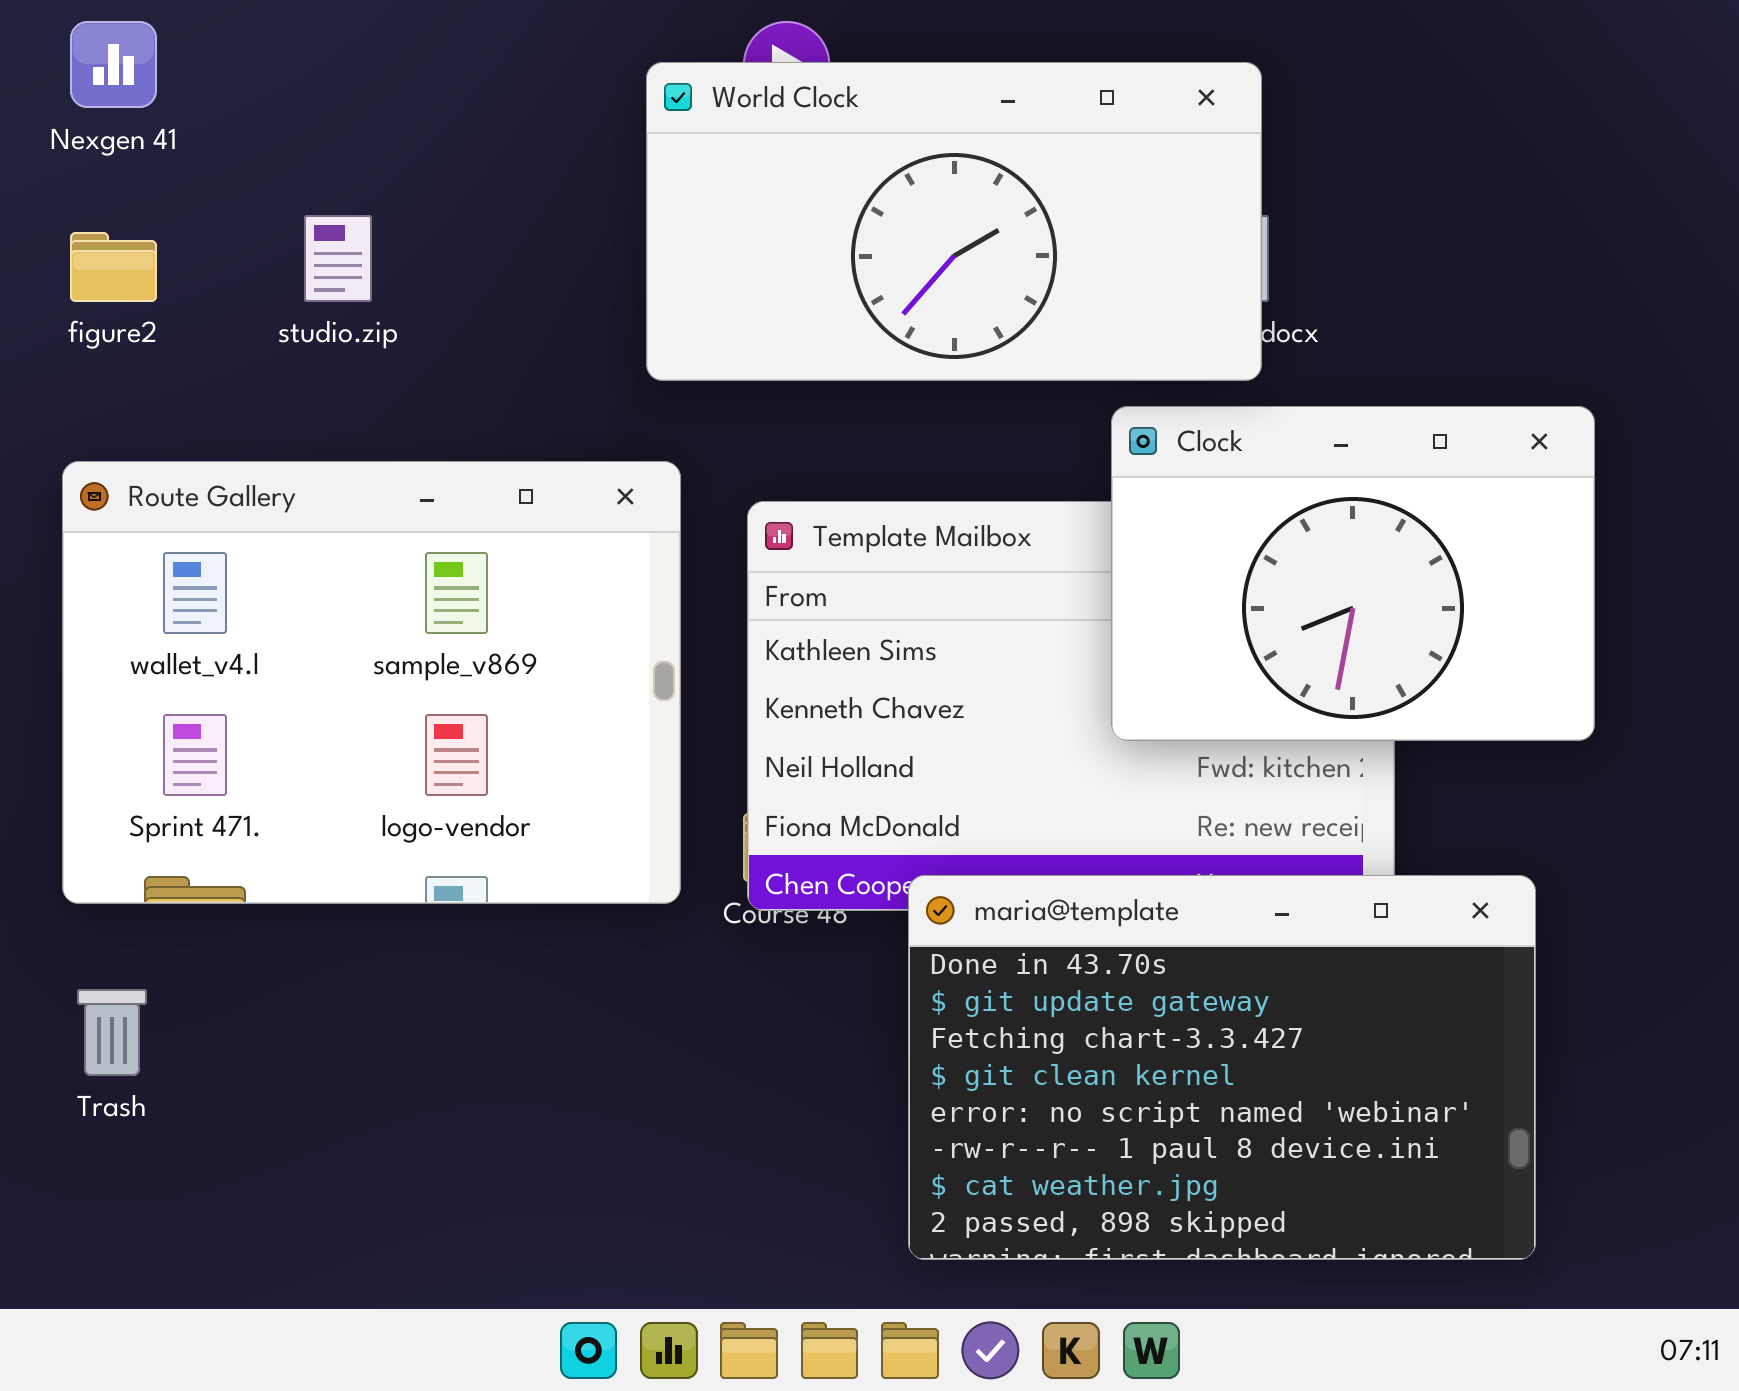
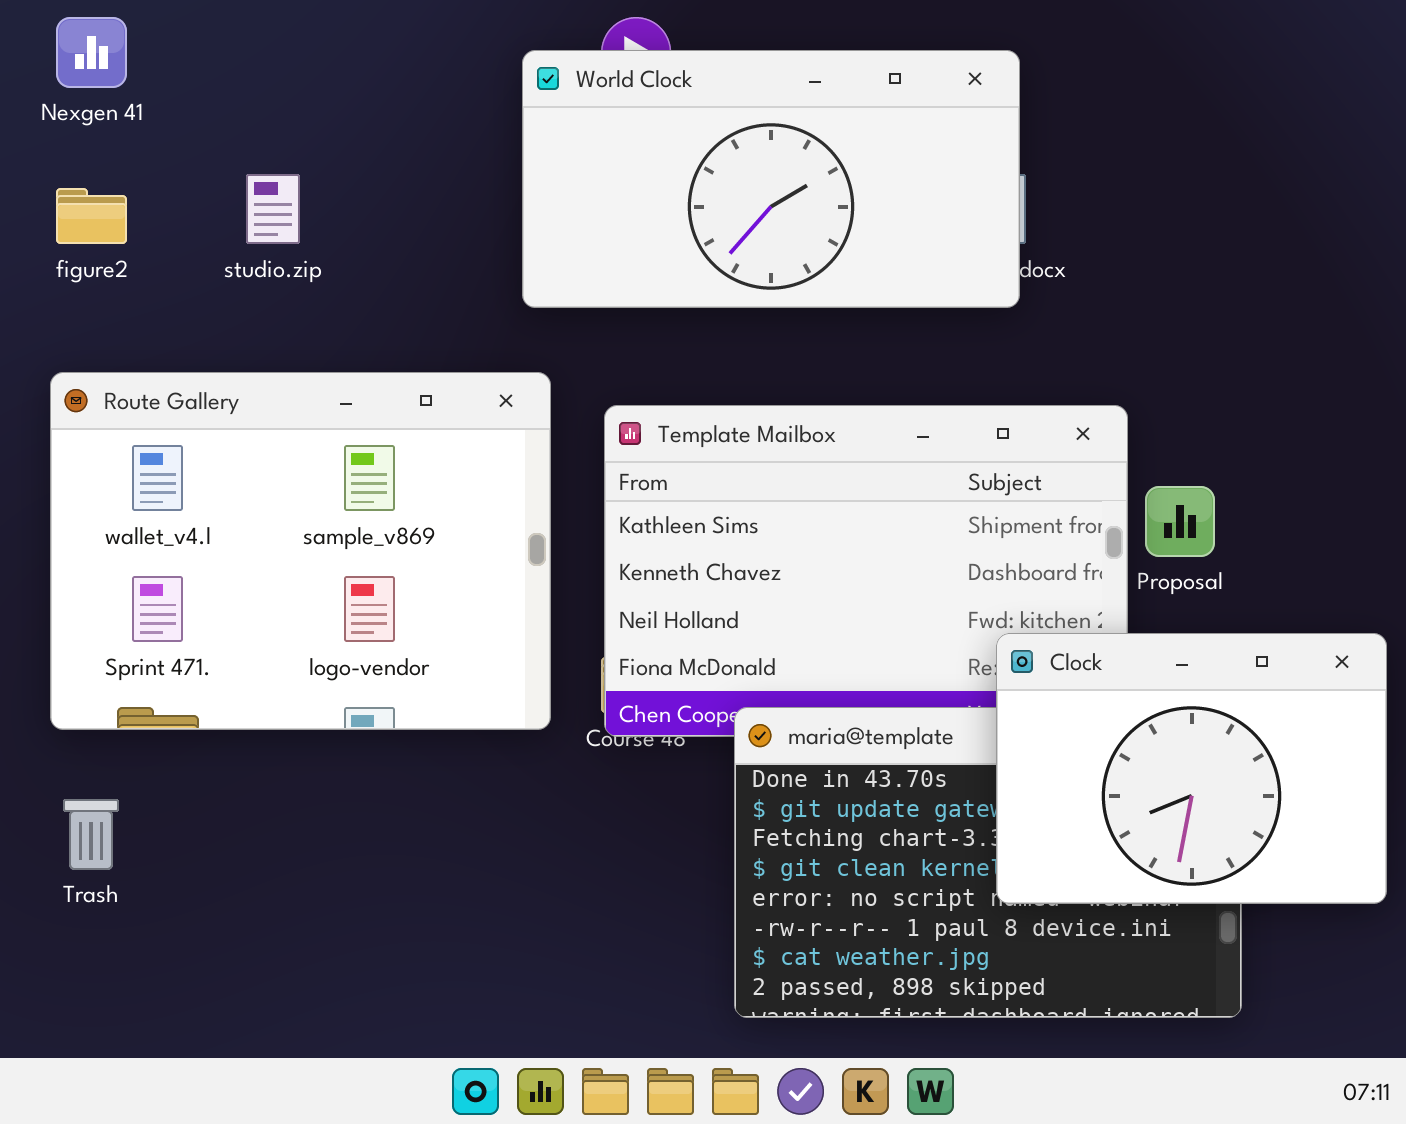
Clock: [1111,406,1595,741] -> [996,633,1387,904], moved

